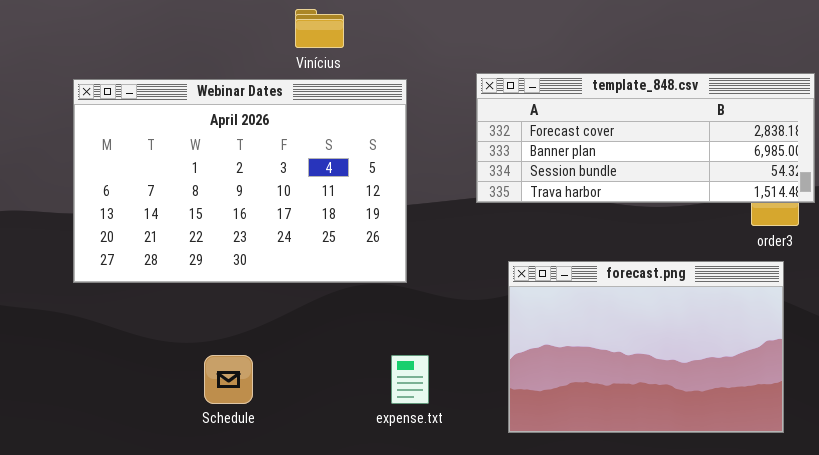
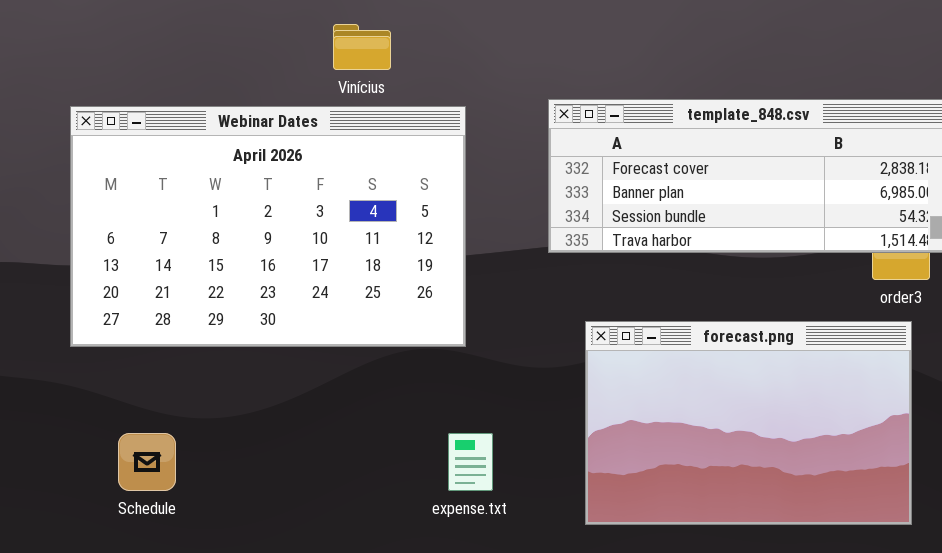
Schedule: [204,355,253,404] -> [118,433,176,491], moved

